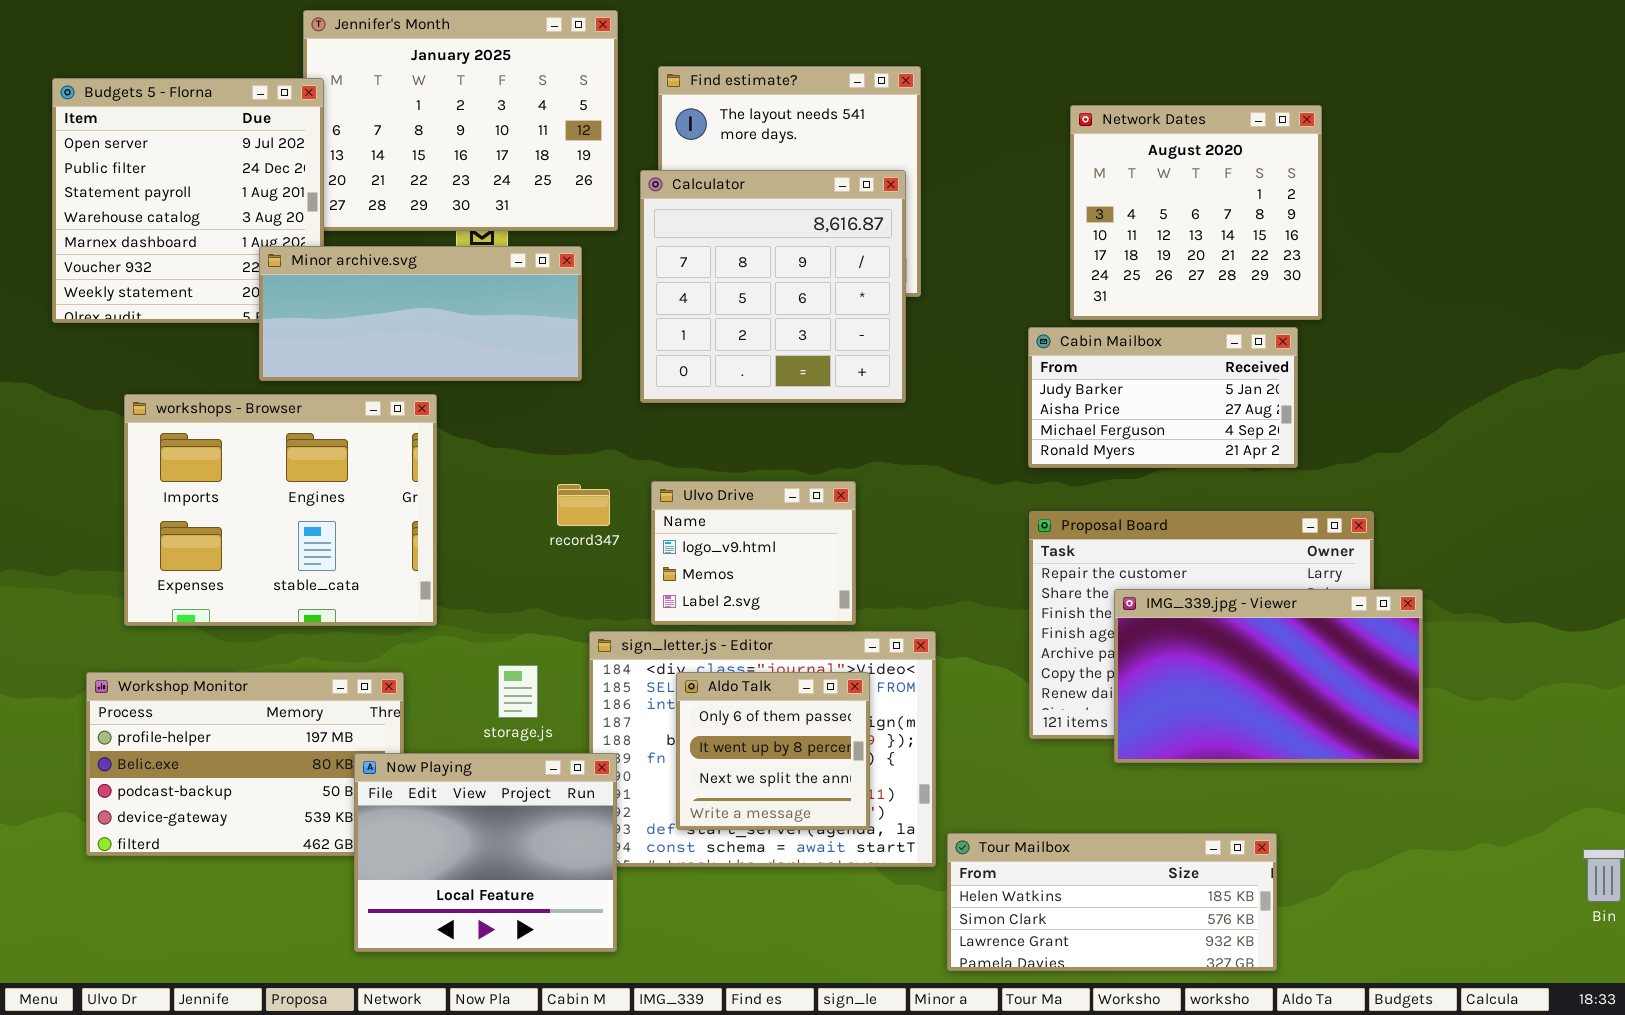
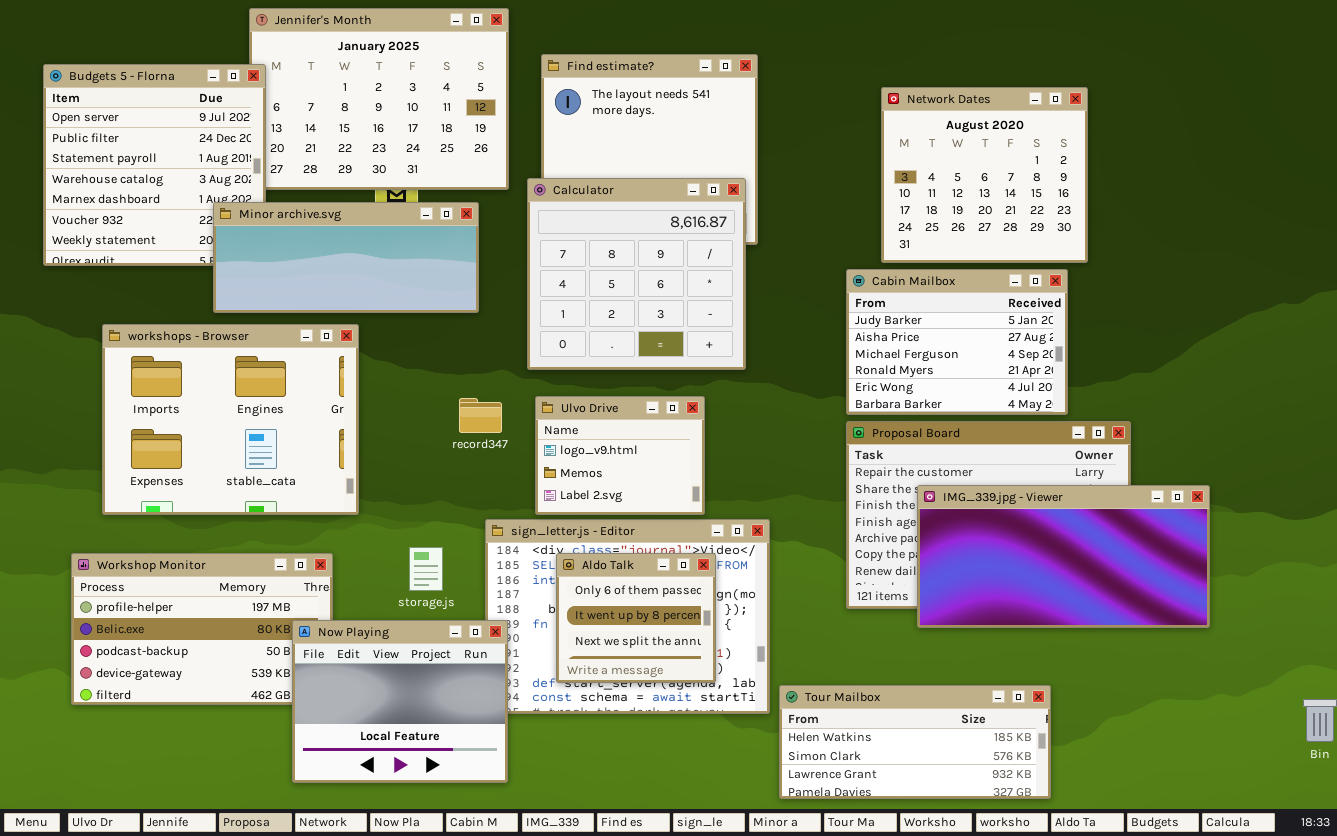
Calculator: [640,170,906,403] -> [527,178,746,370], moved
Cabin Mailbox: [1028,327,1298,468] -> [846,269,1068,415], resized
IMG_339.jpg - Viewer: [1114,589,1423,763] -> [917,485,1210,628], resized

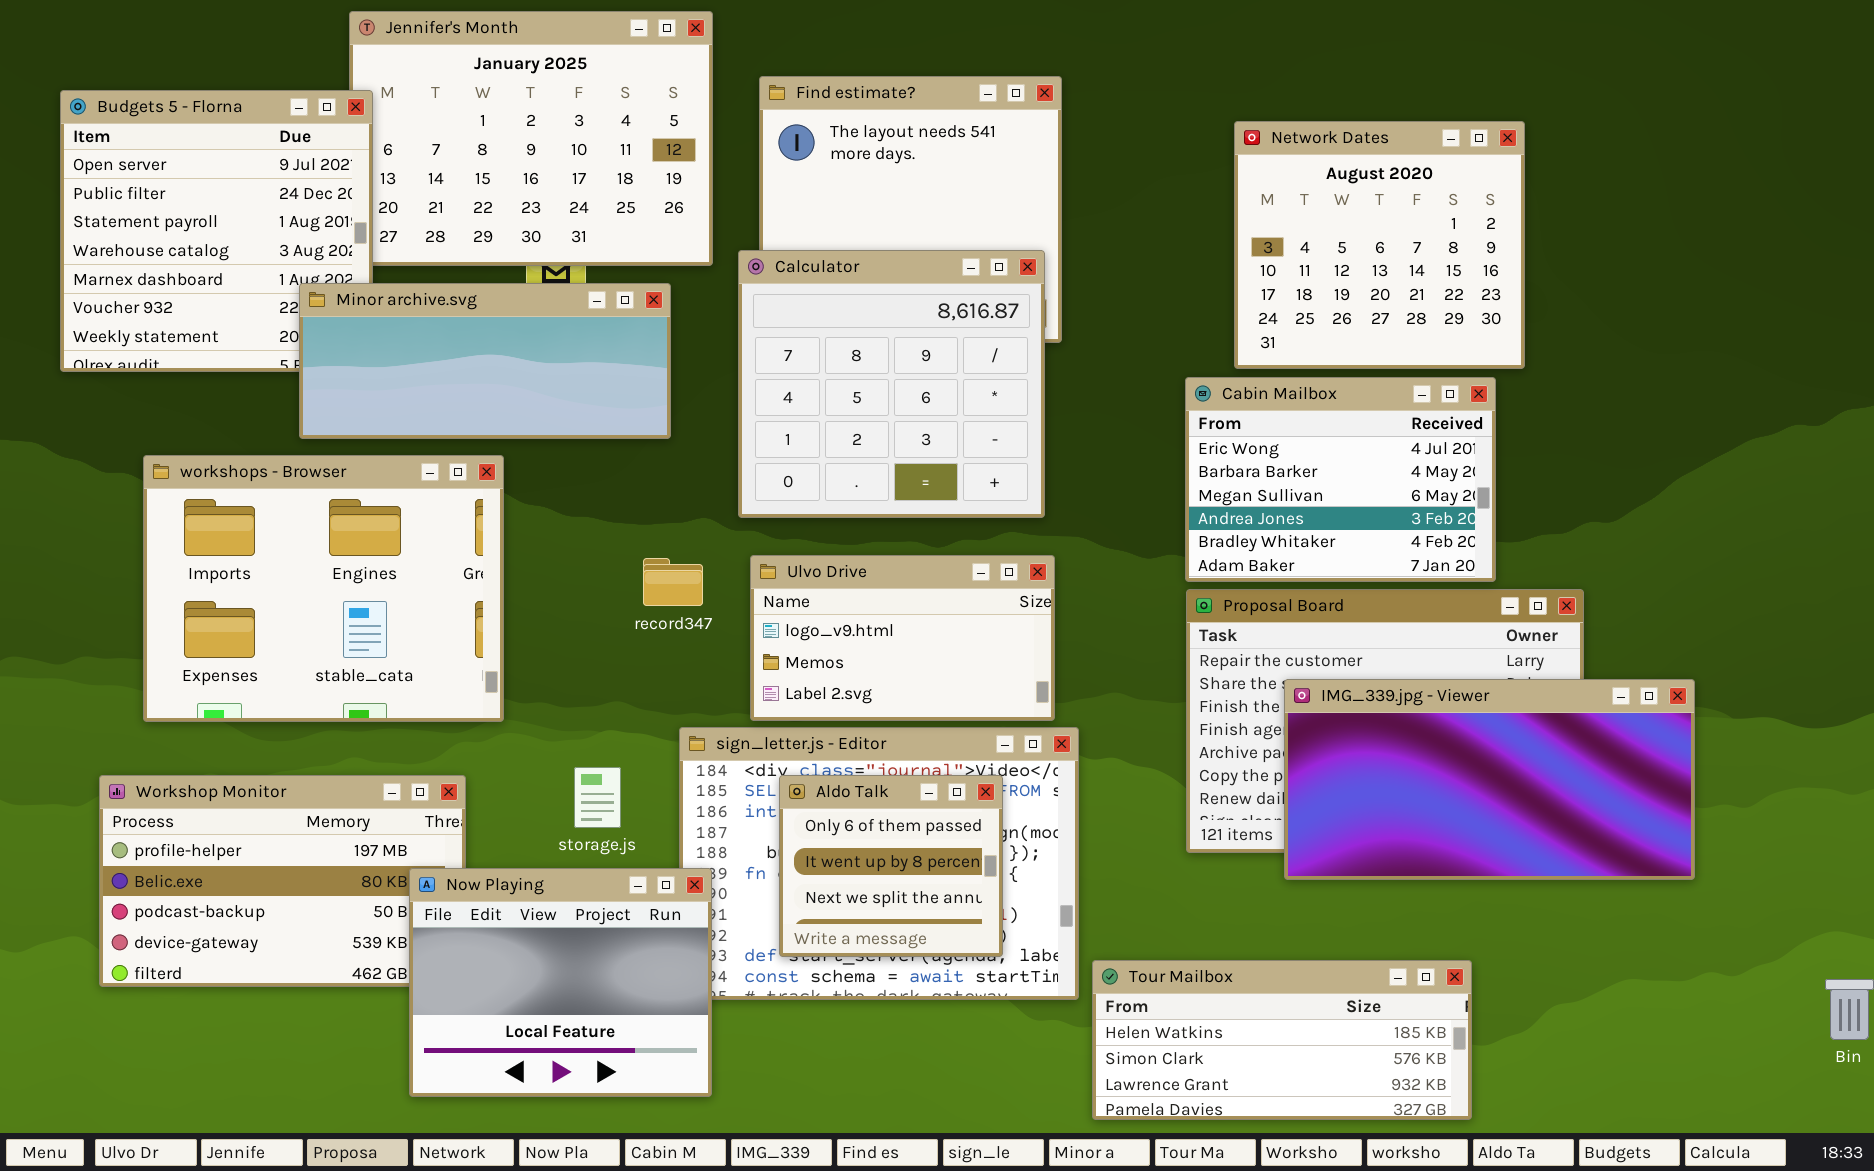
Cabin Mailbox: [846,269,1068,415] -> [1185,377,1496,582], scrolled down 4 rows
Ulvo Drive: [535,396,705,515] -> [750,555,1055,721], resized

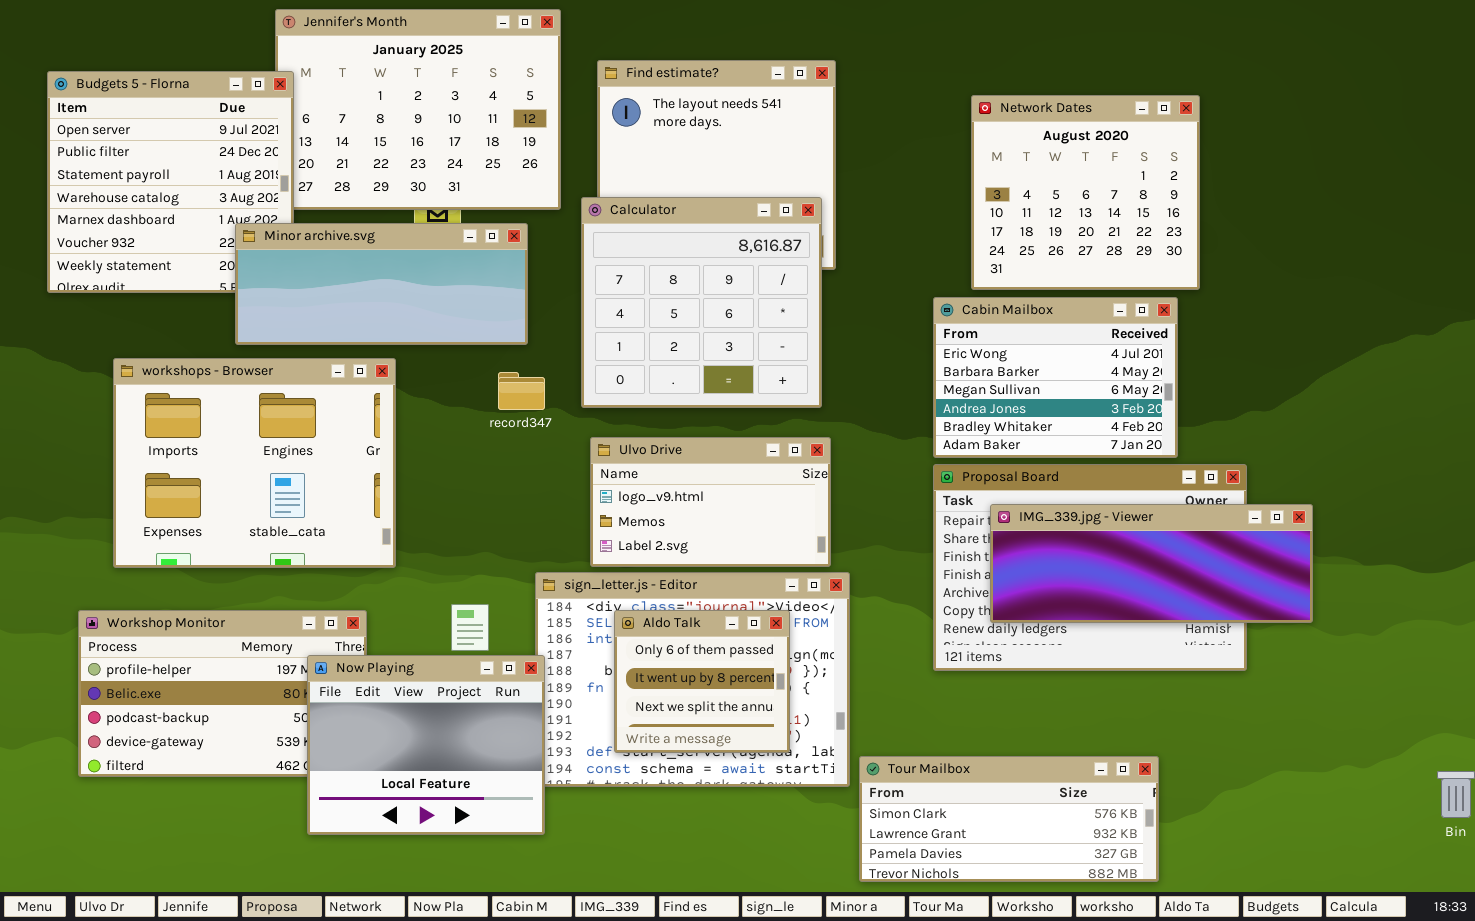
record347: [643,558,703,606] -> [498,372,545,410], moved
IMG_339.jpg - Viewer: [1284,679,1695,880] -> [990,504,1313,623], moved, resized
Now Playing: [409,868,712,1097] -> [307,655,545,835], moved
Tour Mailbox: [1092,960,1472,1120] -> [859,756,1159,882], scrolled down 1 row

